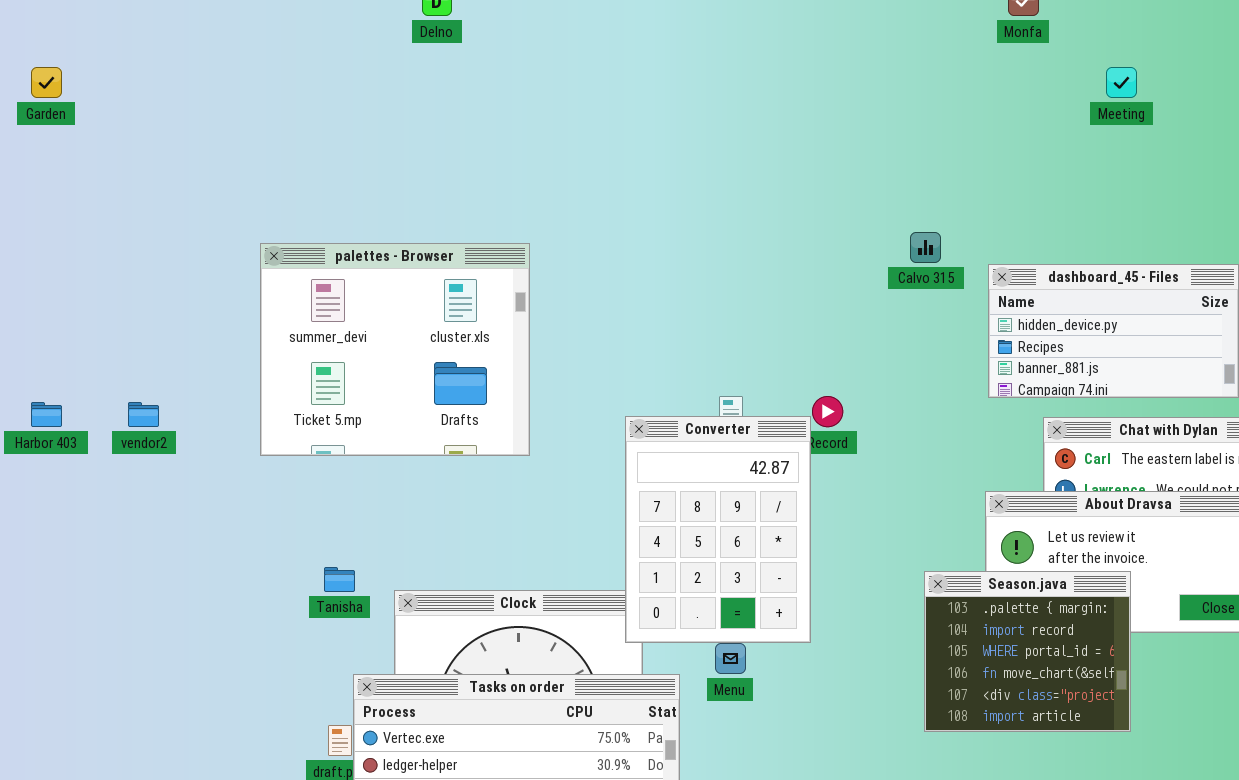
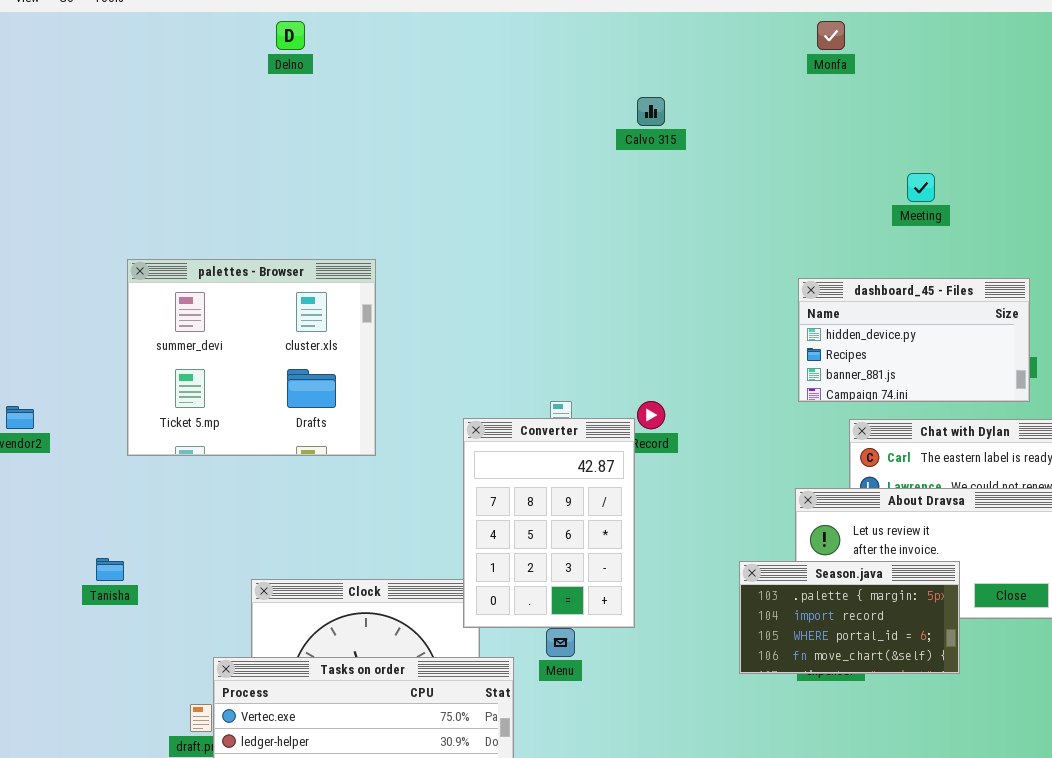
Meeting: [1106,67,1137,98] -> [907,173,935,202], moved
Calvo 315: [910,232,941,263] -> [637,97,665,126], moved
Tanisha: [324,567,355,592] -> [96,558,124,581], moved
Season.java: [924,571,1131,732] -> [739,561,960,674], resized

